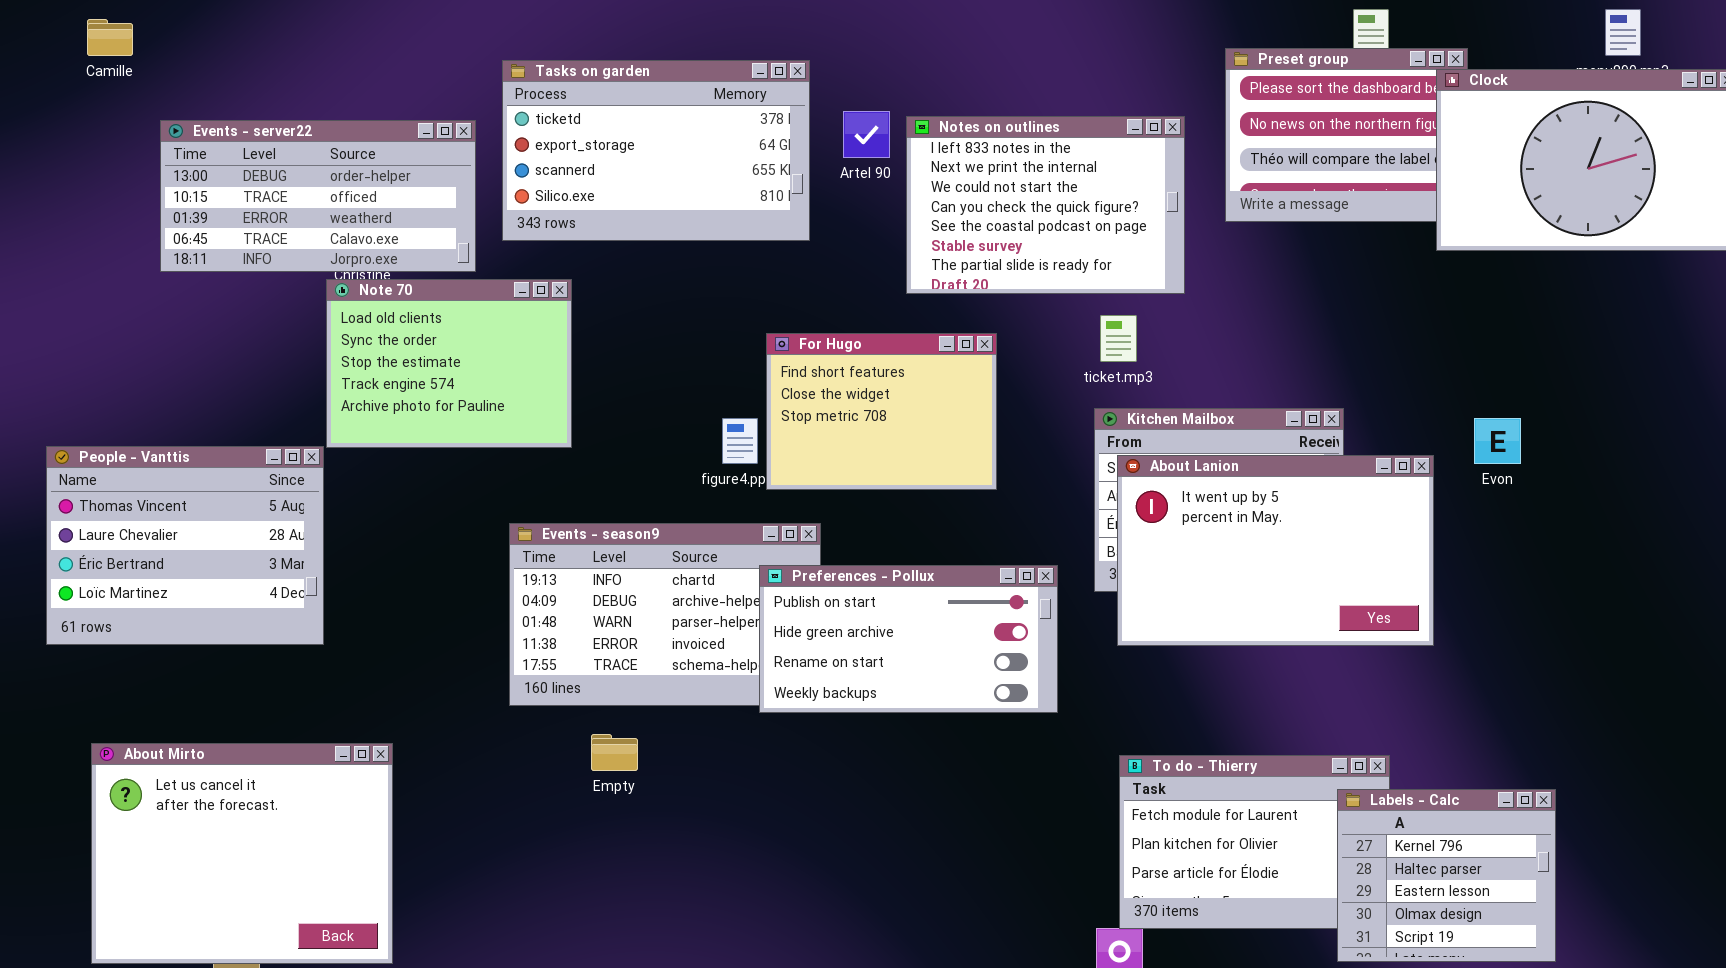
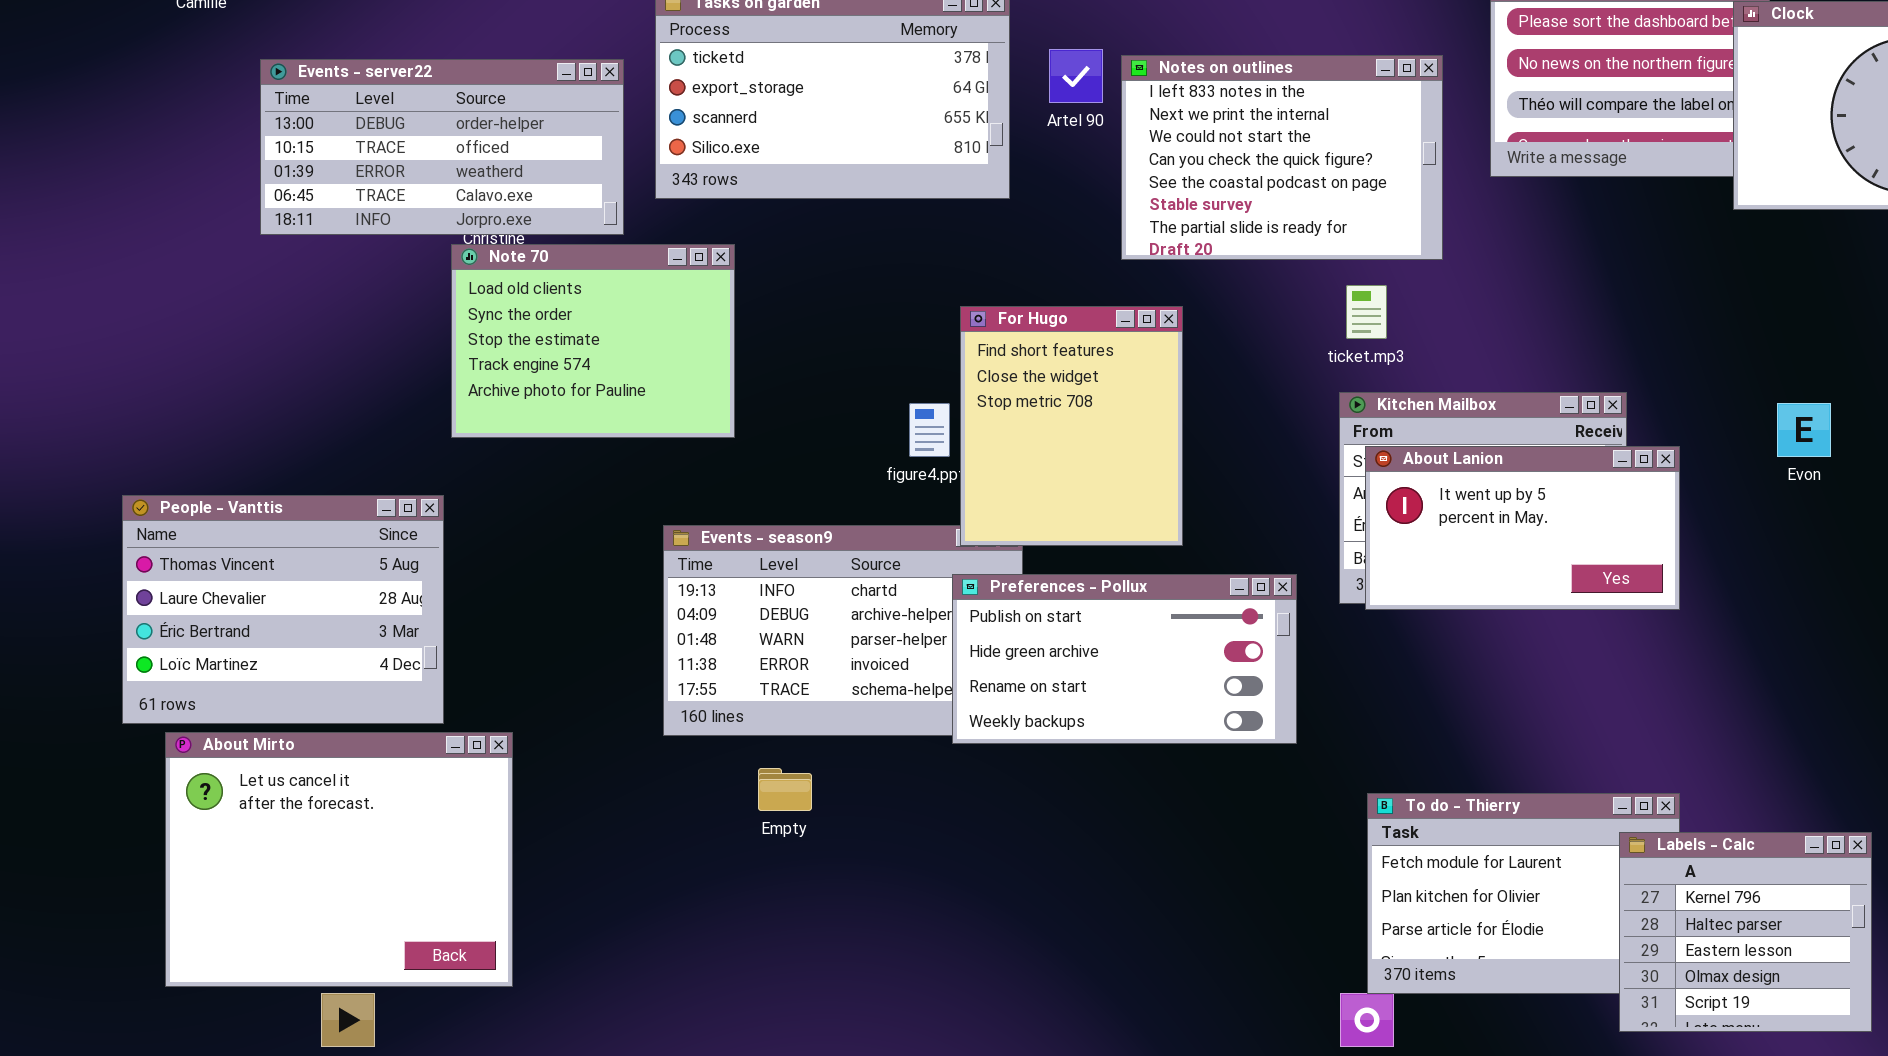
For Hugo: [766,333,997,490] -> [960,306,1183,546], resized
People - Vanttis: [46,446,324,645] -> [122,495,444,724], moved
About Lanion: [1117,455,1434,646] -> [1365,446,1680,610], resized
About Mirto: [91,743,393,964] -> [165,732,513,987], moved

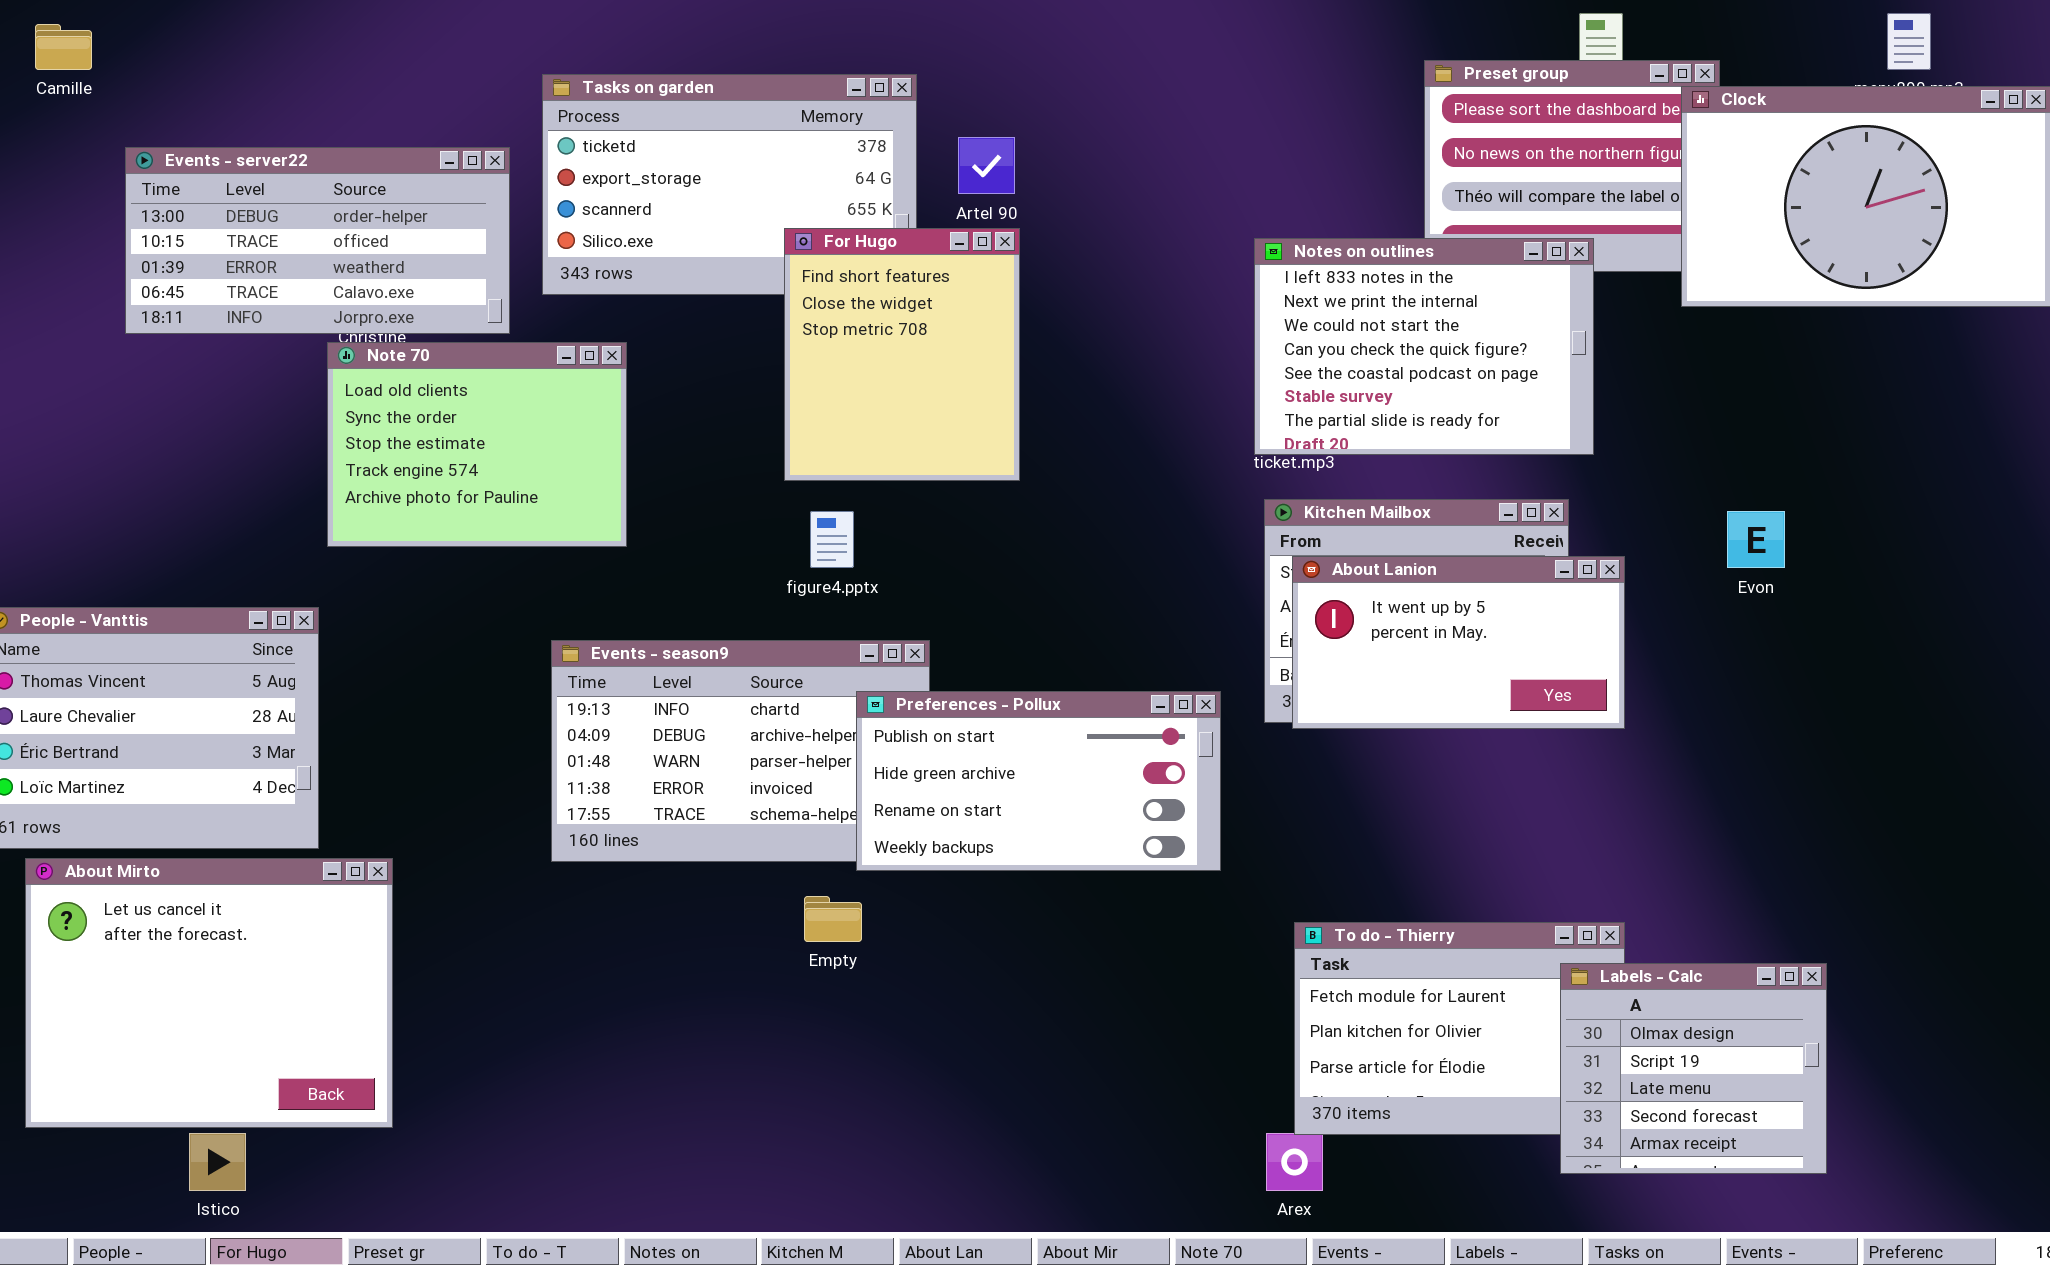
Notes on outlines: [1121,55,1443,260] -> [1254,238,1594,455], moved
For Hugo: [960,306,1183,546] -> [784,228,1020,481], moved
Empty: [758,768,812,811] -> [804,896,862,942], moved
Labels - Calc: [1619,832,1872,1032] -> [1560,963,1827,1174], scrolled down 3 rows

